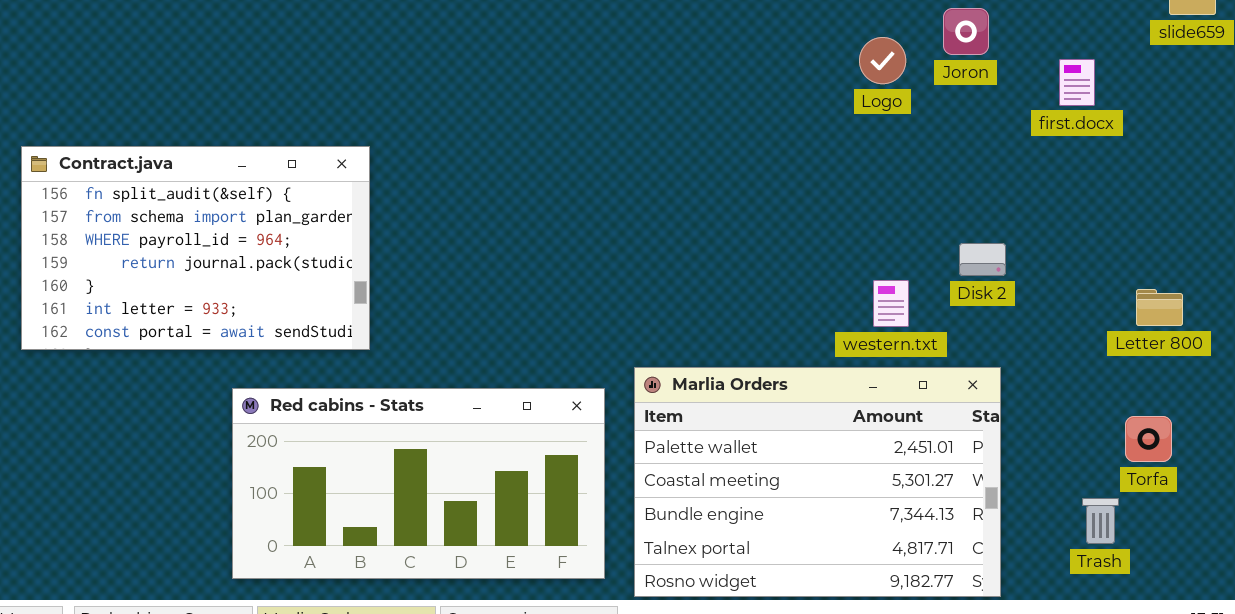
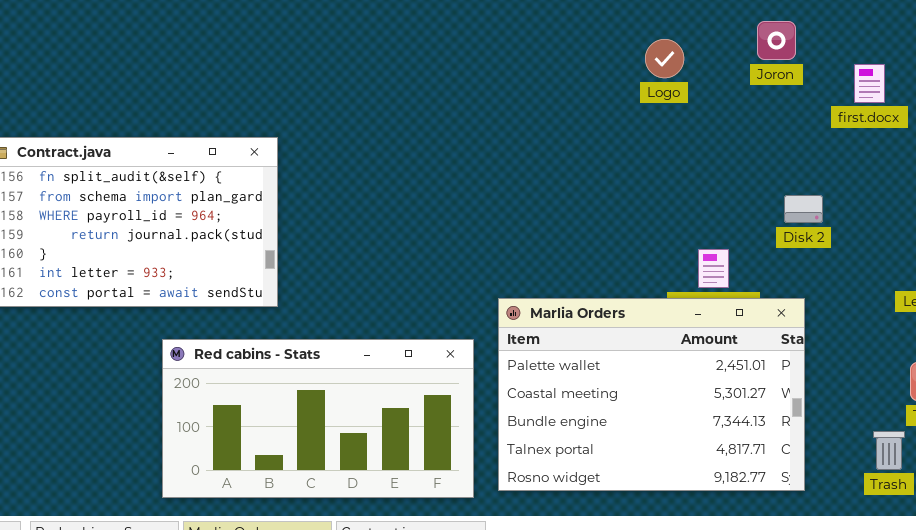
Logo: [859,37,906,84] -> [645,39,684,78], moved
Disk 2: [959,243,1006,276] -> [784,195,823,223], moved
Marlia Orders: [634,367,1001,597] -> [498,298,805,491], moved

